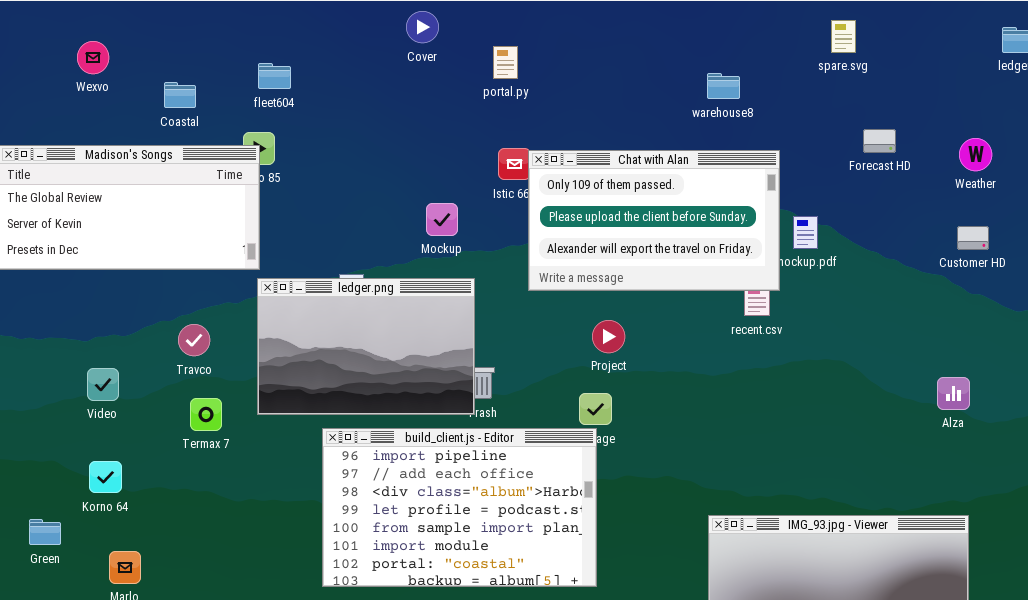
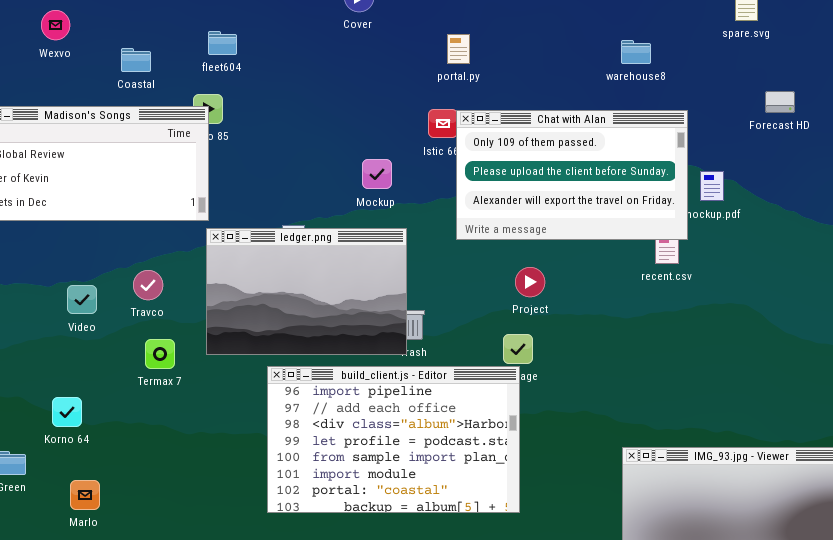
portal.py: [493,46,518,79] -> [447,34,470,64], moved
Video: [87,368,119,401] -> [67,285,97,314], moved

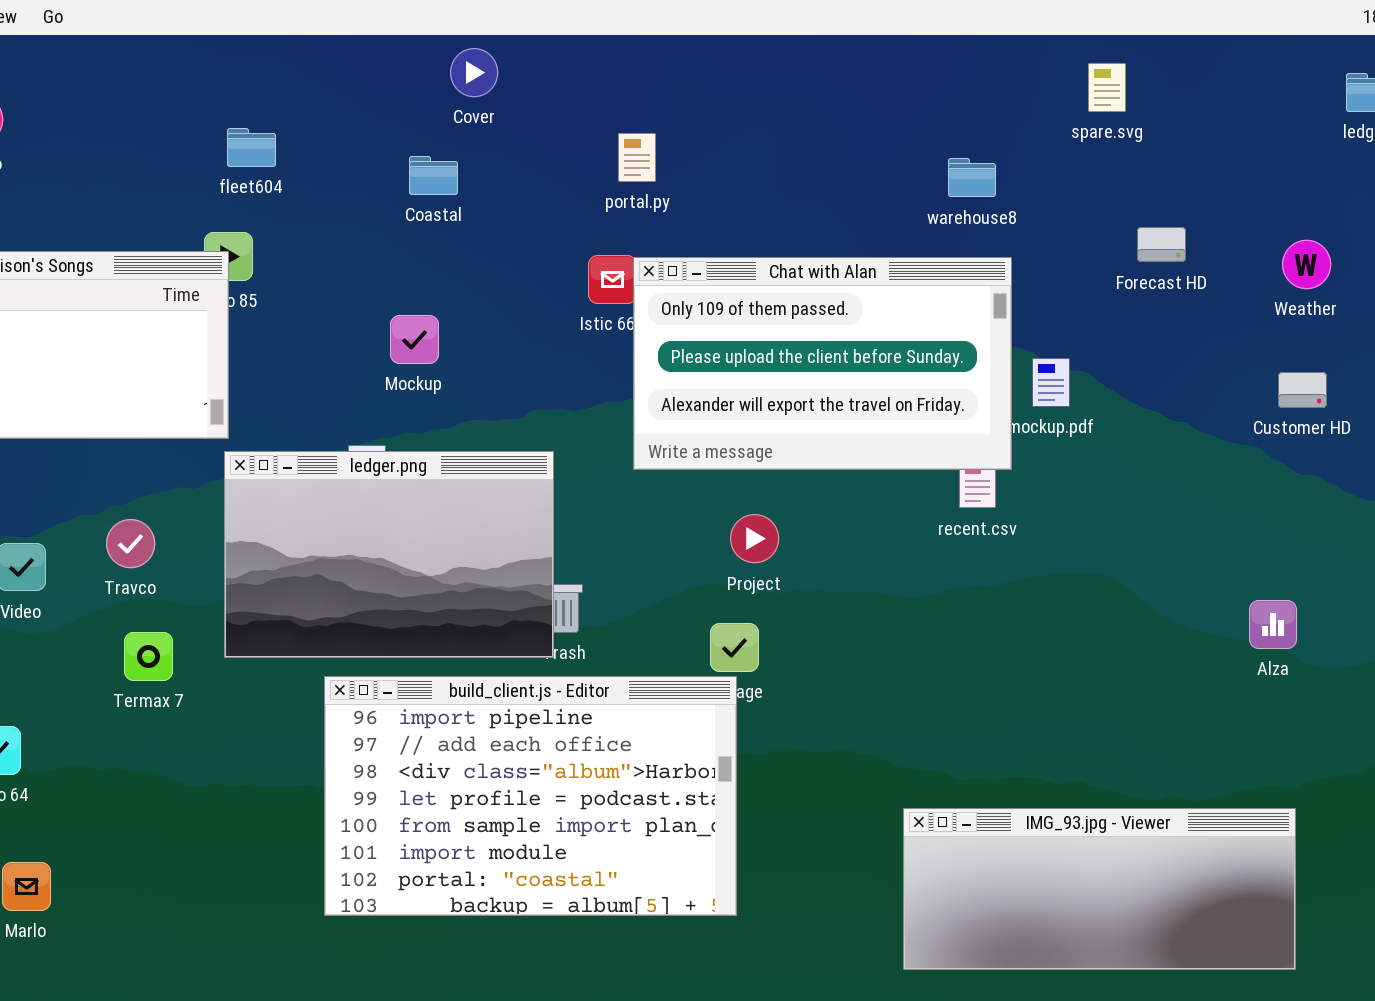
warehouse8: [621,40,651,64] -> [948,158,996,197], moved
Coastal: [121,48,151,72] -> [409,156,458,195], moved
Mockup: [362,159,392,189] -> [390,315,439,364], moved

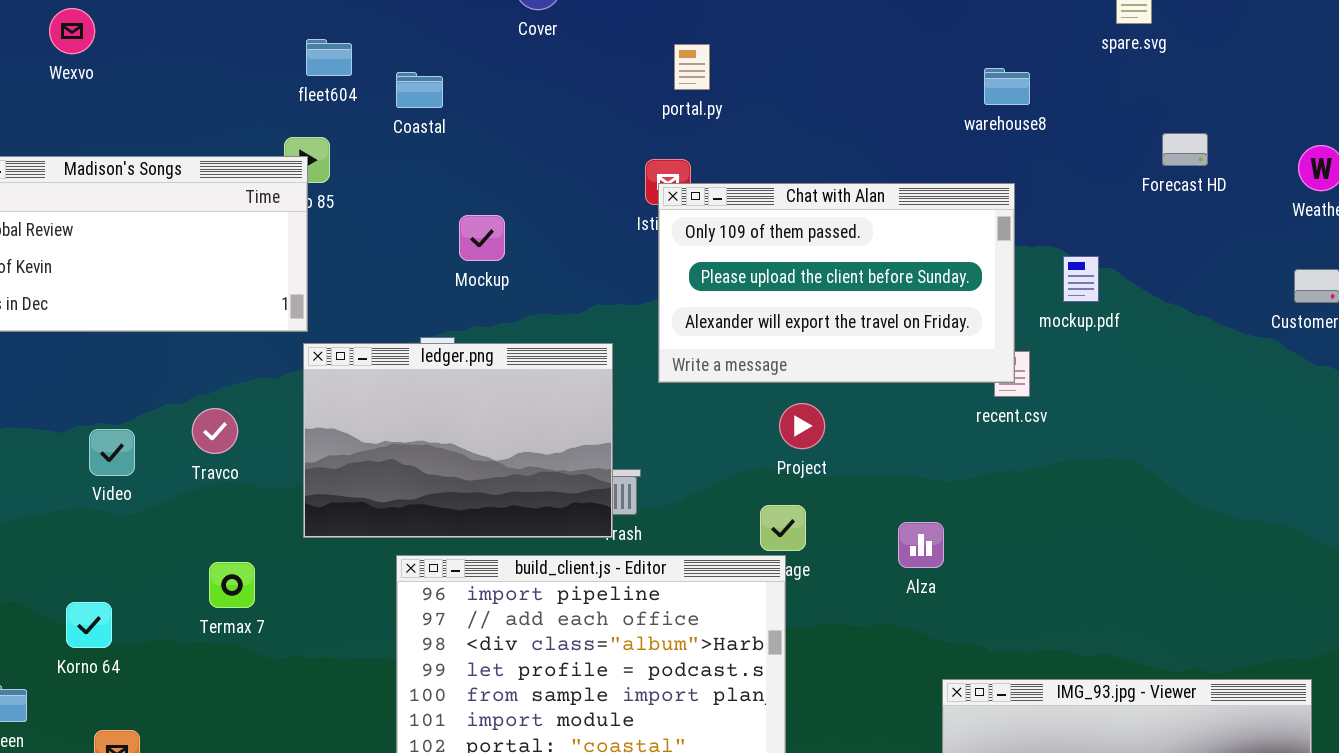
Coastal: [409,156,458,195] -> [396,72,443,108], moved
Chat with Alan: [633,257,1012,470] -> [658,183,1015,383], moved
Alza: [1249,600,1297,649] -> [898,522,944,568], moved
Termax 7: [124,632,173,681] -> [209,562,255,608], moved

